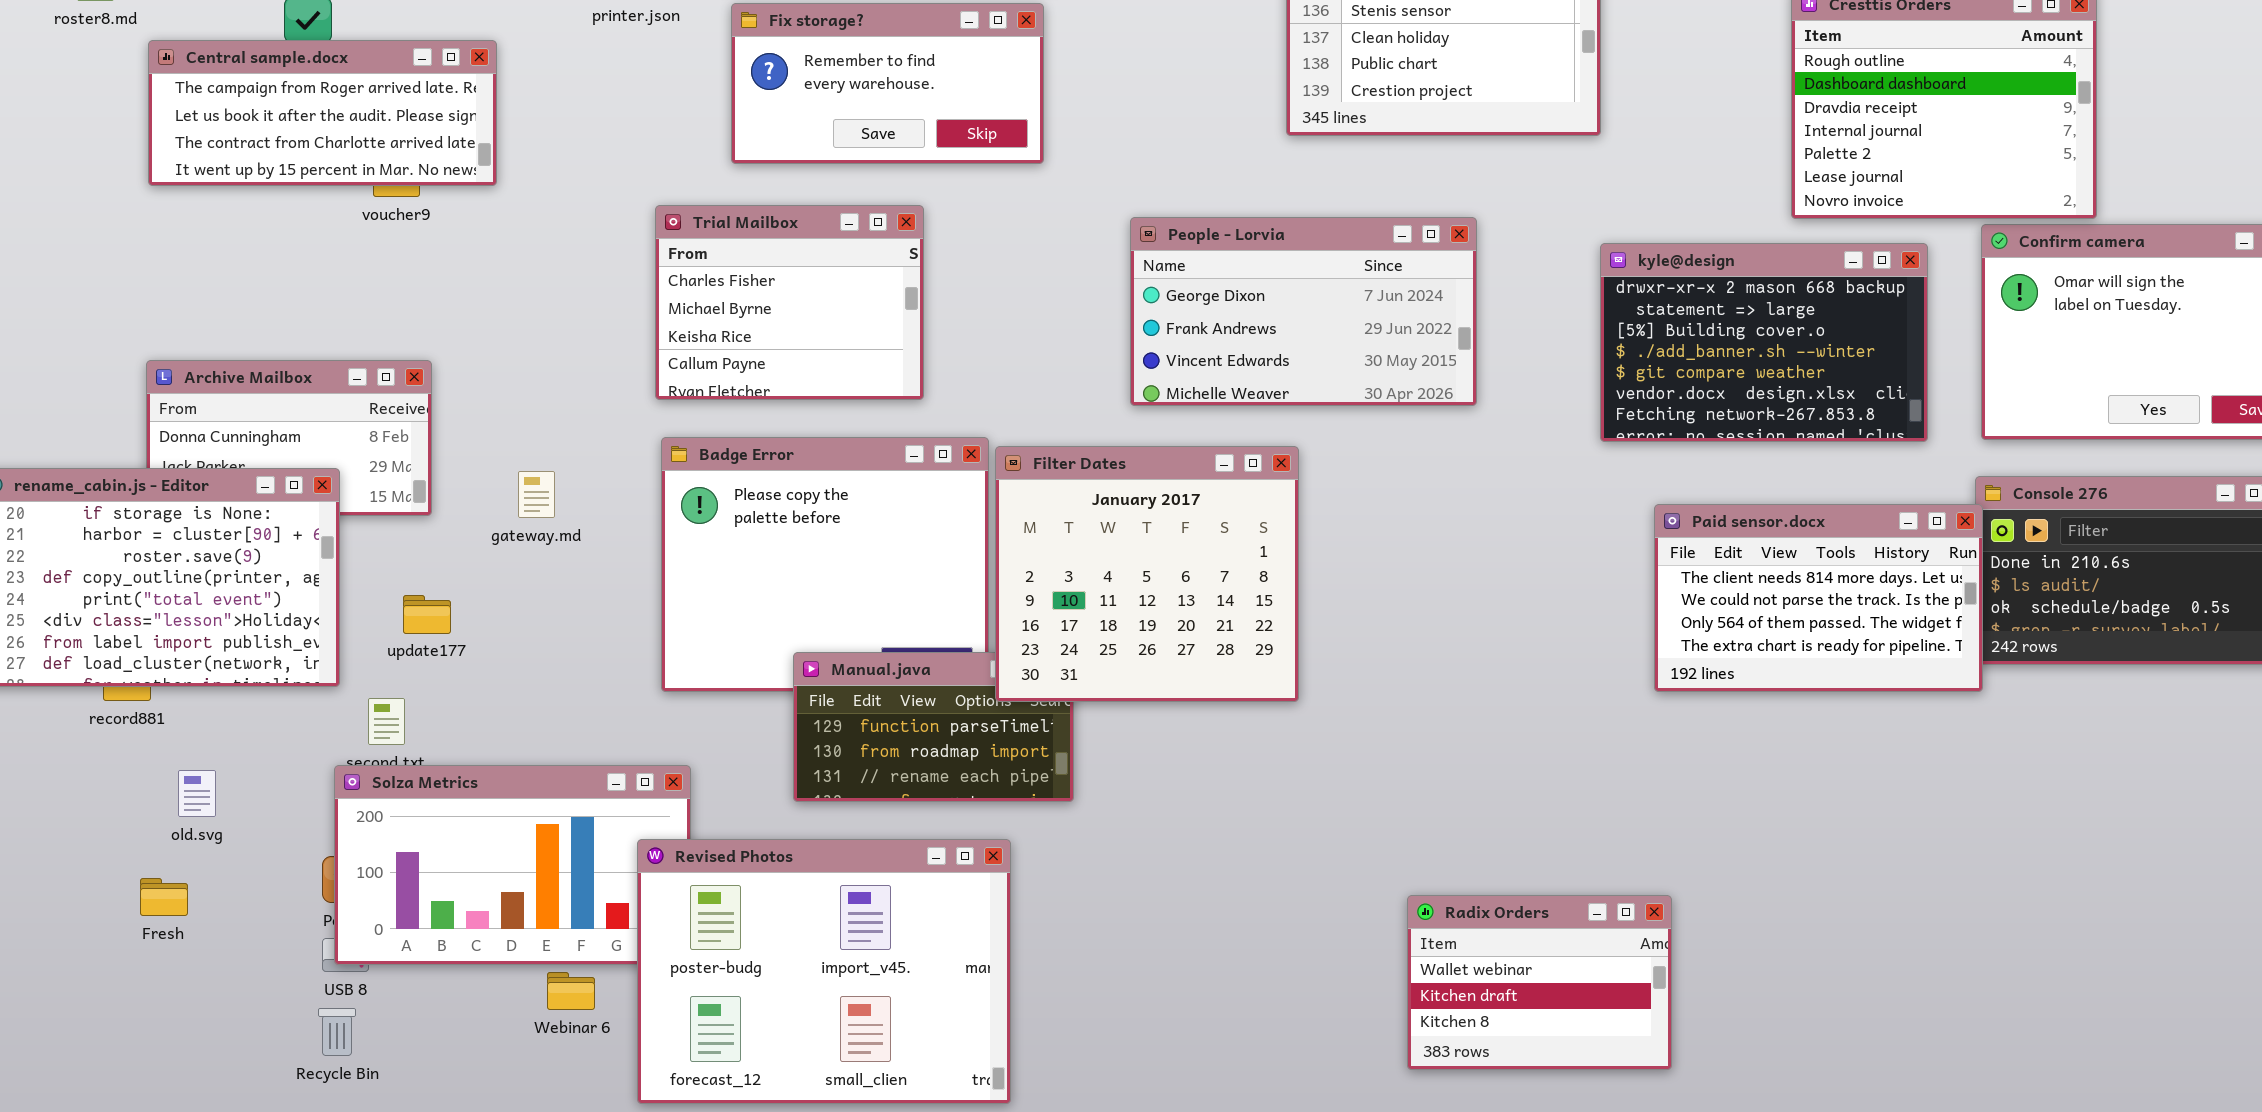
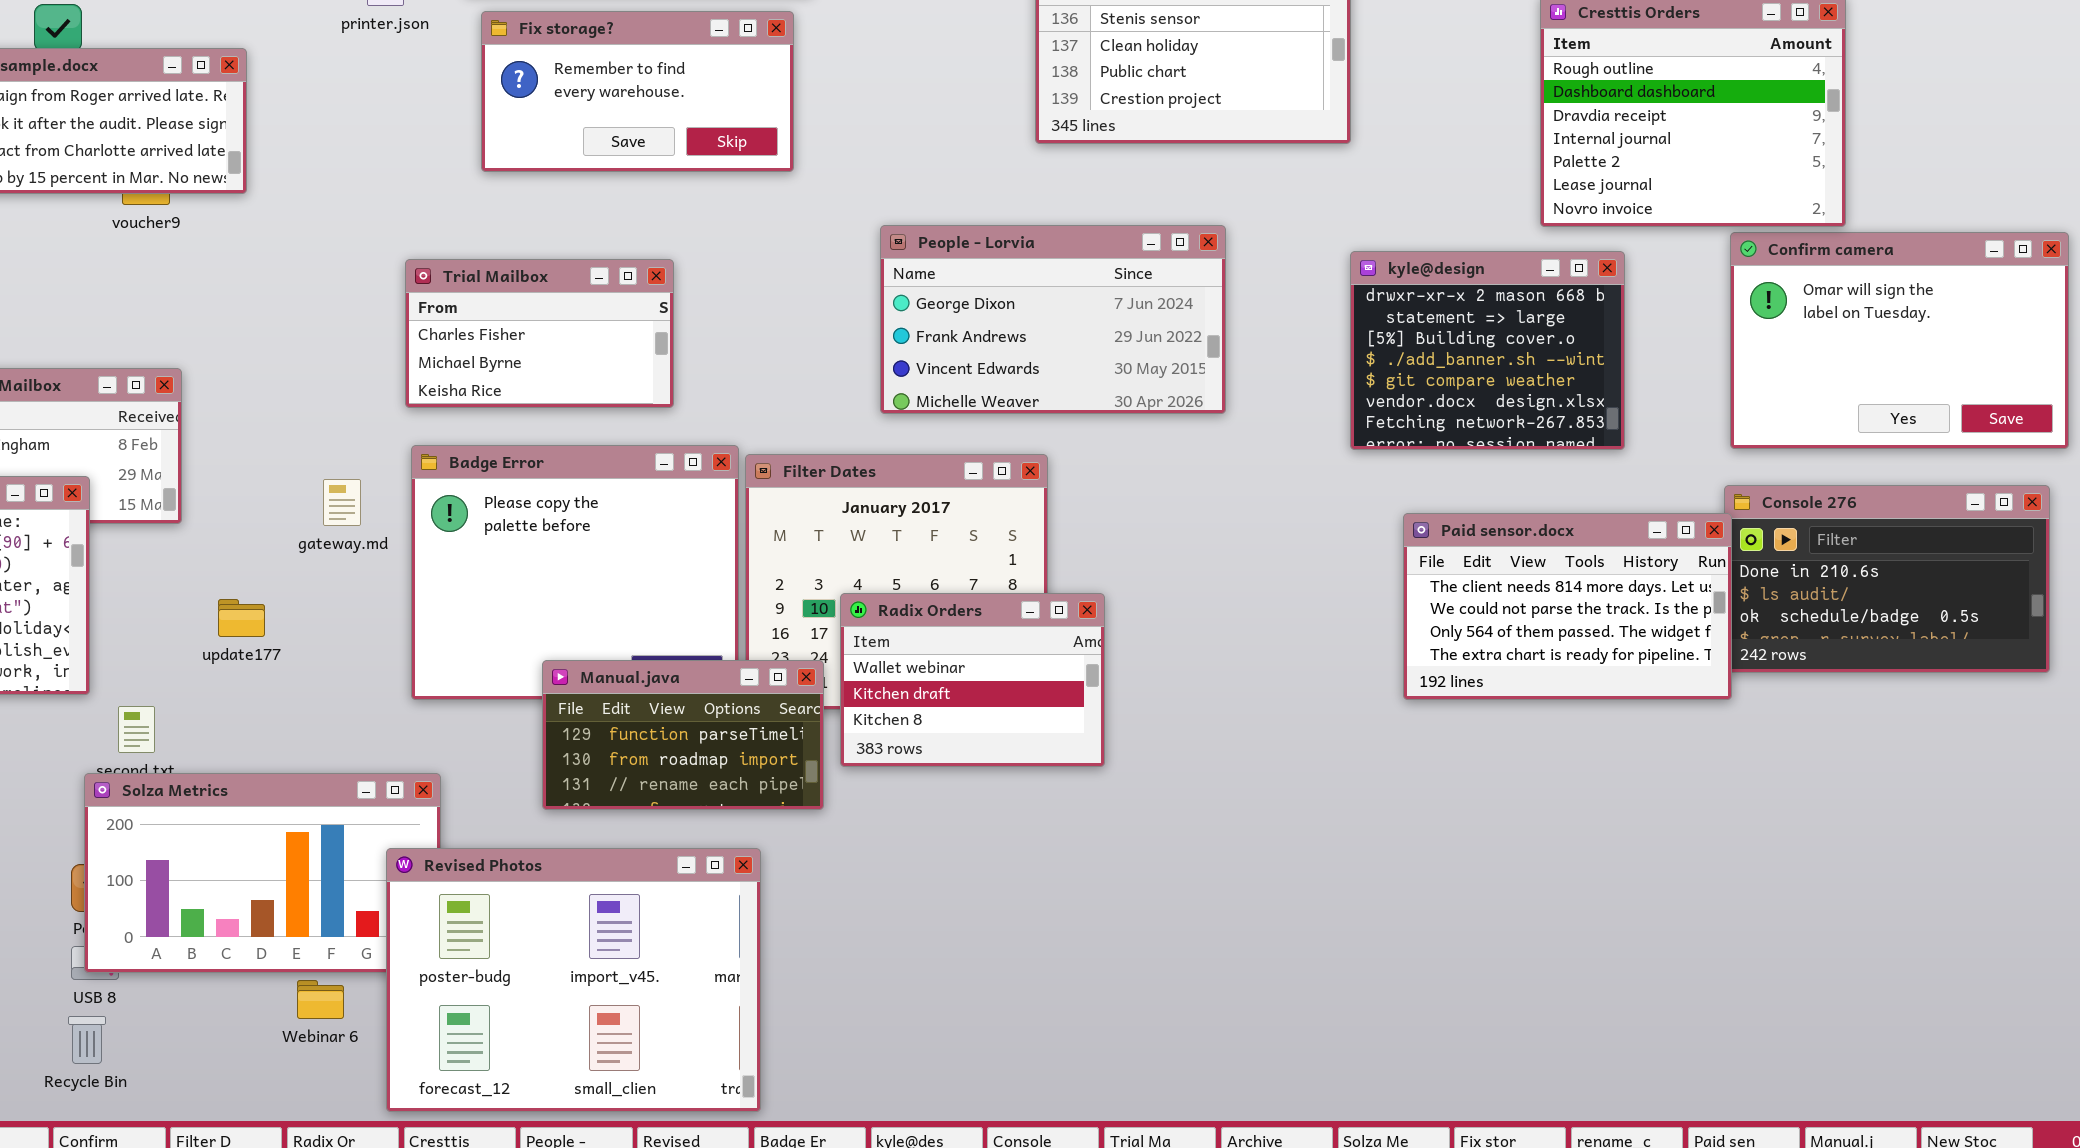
Trial Mailbox: [655,205,924,400] -> [405,259,674,408], resized
kyle@design: [1600,243,1928,442] -> [1350,251,1625,450], resized
gateway.md: [518,471,555,518] -> [323,479,361,526], moved
update177: [403,595,451,634] -> [218,599,265,637], moved
Manual.java: [793,652,1074,802] -> [542,660,824,810], raised
Radix Orders: [1407,895,1672,1070] -> [840,593,1105,767], moved

